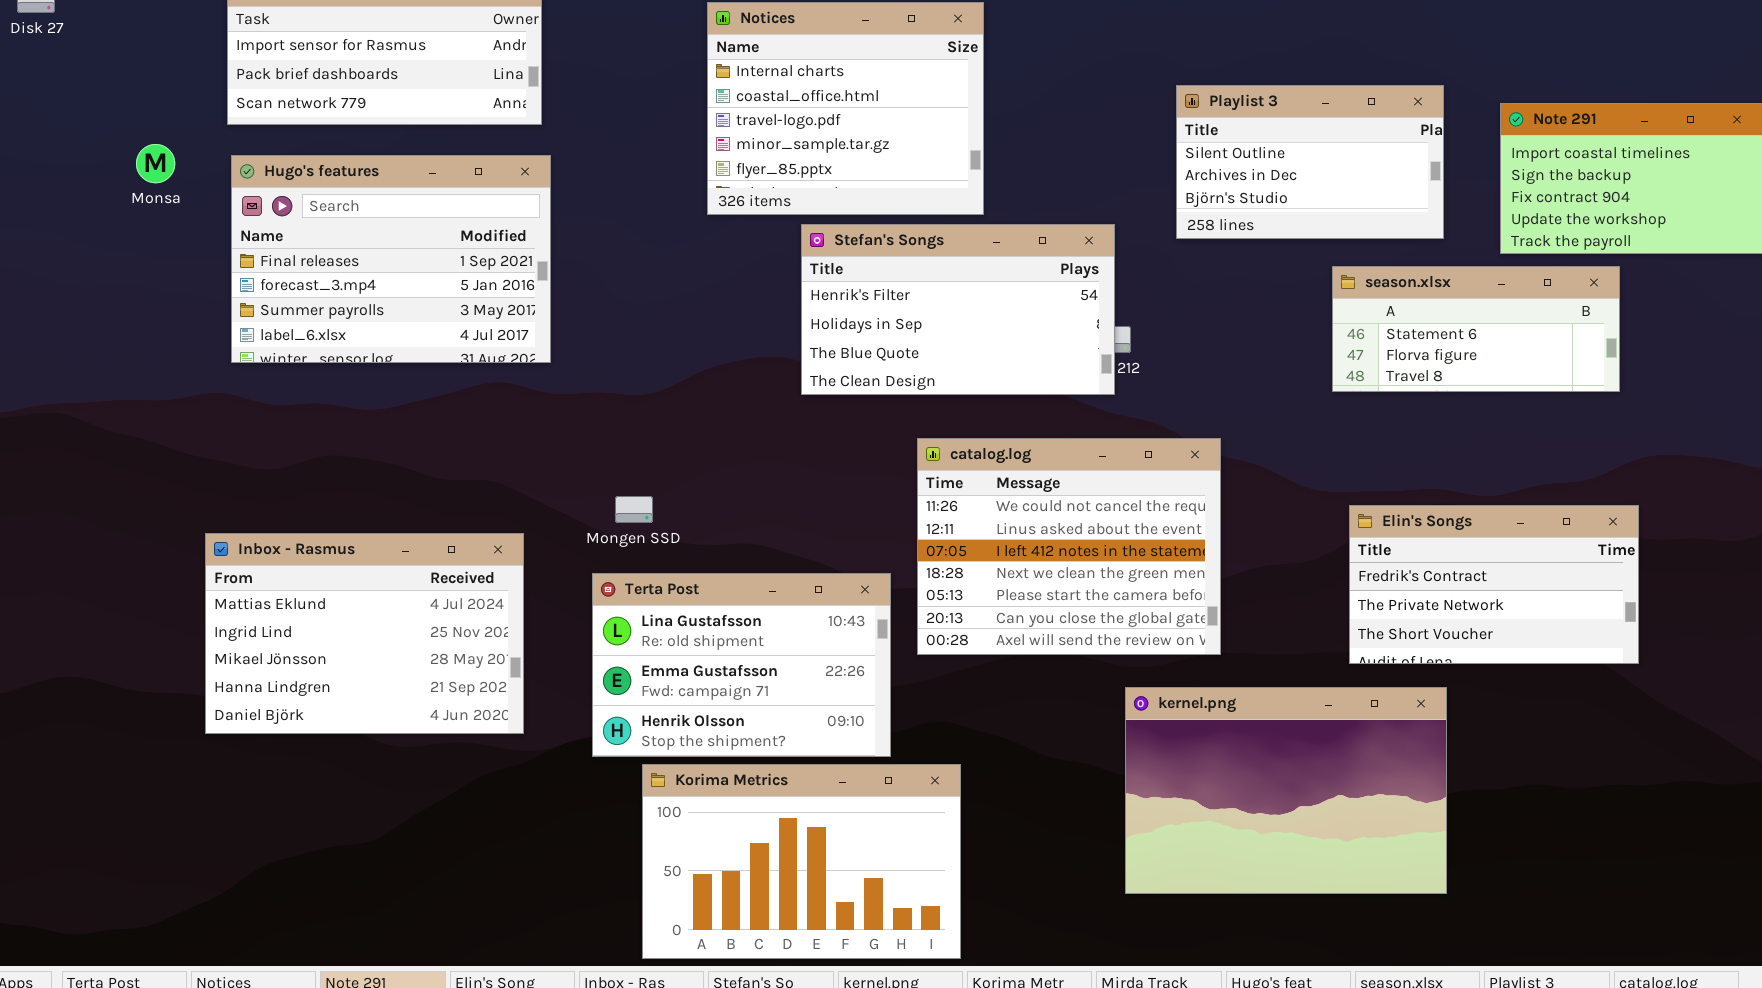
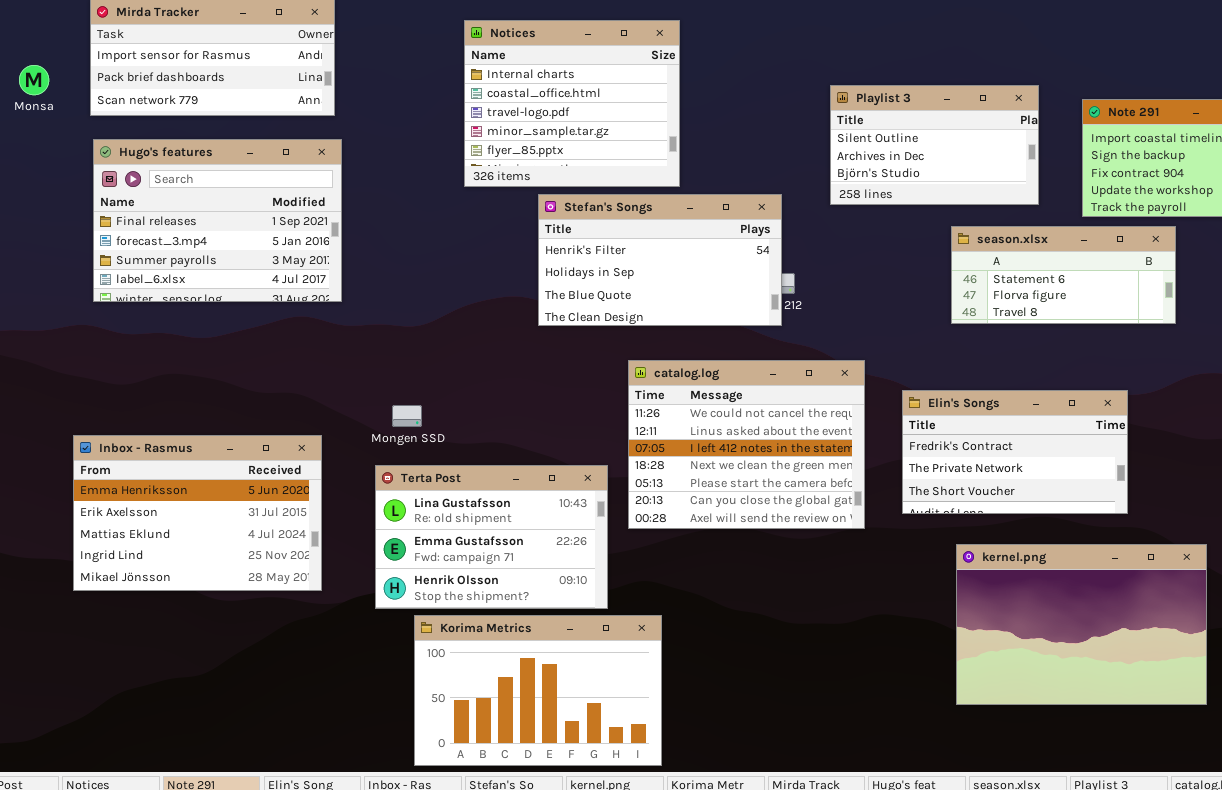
Monsa: [136,144,175,183] -> [19,65,49,95], moved
Elin's Songs: [1349,505,1639,664] -> [902,390,1128,514], moved
Inbox - Rasmus: [205,533,524,734] -> [73,435,322,591], scrolled up 2 rows
kernel.png: [1125,687,1447,894] -> [956,544,1207,705], moved

